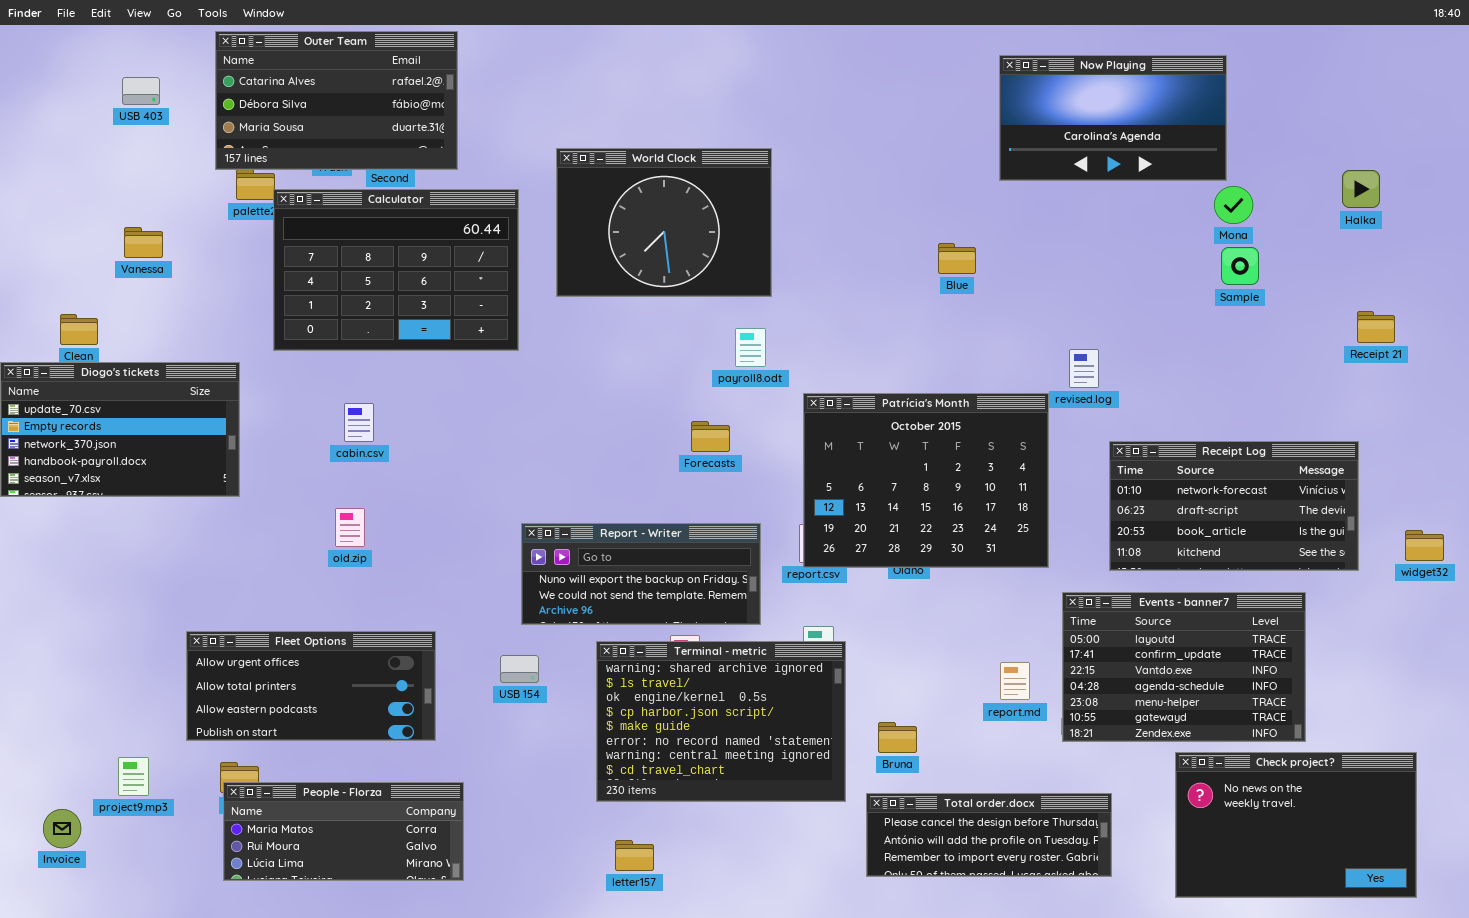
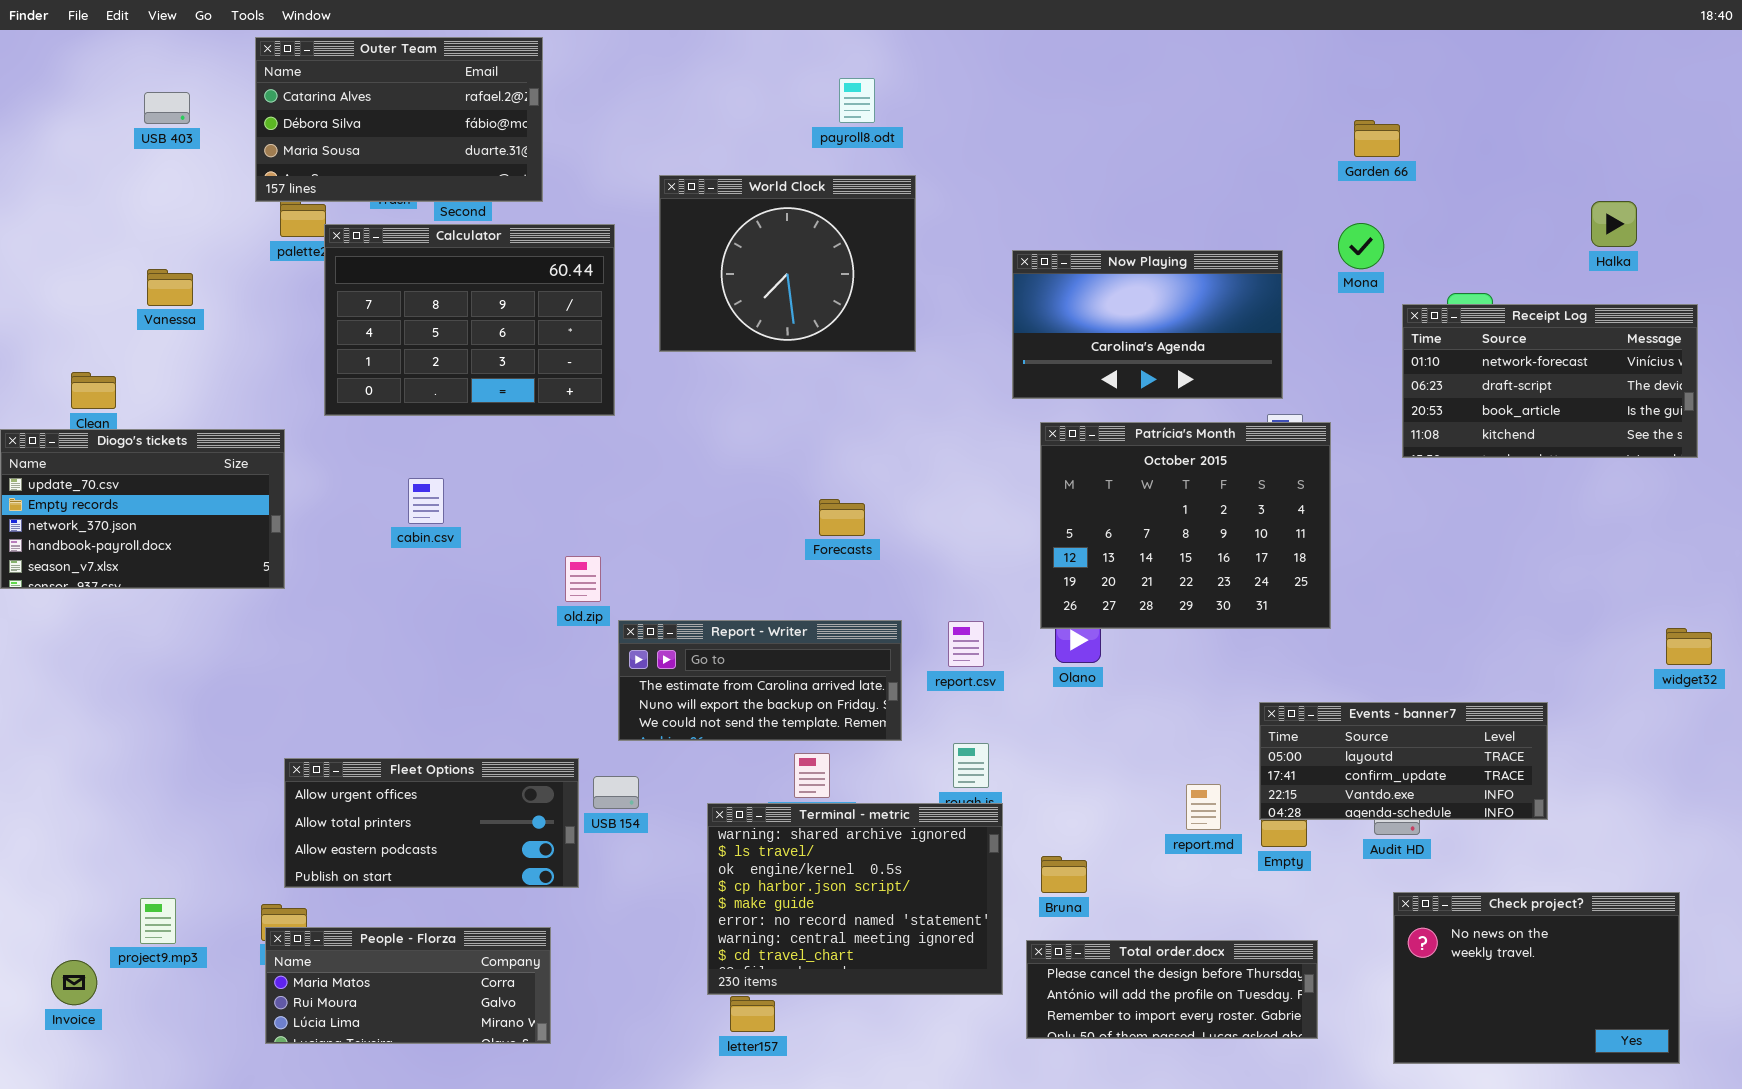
Now Playing: [999,55,1227,181] -> [1012,250,1283,399], moved
Mona: [1214,186,1253,224] -> [1338,223,1384,269], moved
payroll8.odt: [735,328,766,367] -> [839,78,875,123], moved
Patrícia's Month: [803,393,1049,568] -> [1040,422,1331,629], moved
Receipt Log: [1109,441,1359,571] -> [1402,304,1698,458], moved
old.zip: [335,508,365,547] -> [565,556,601,602], moved
Report - Writer: [521,523,761,625] -> [618,620,902,741], scrolled up 1 row
Events - banner7: [1062,592,1306,742] -> [1259,702,1548,820], resized
Fleet Options: [186,631,436,741] -> [284,758,579,888], moved
Terminal - metric: [596,641,846,802] -> [707,803,1003,995], moved

